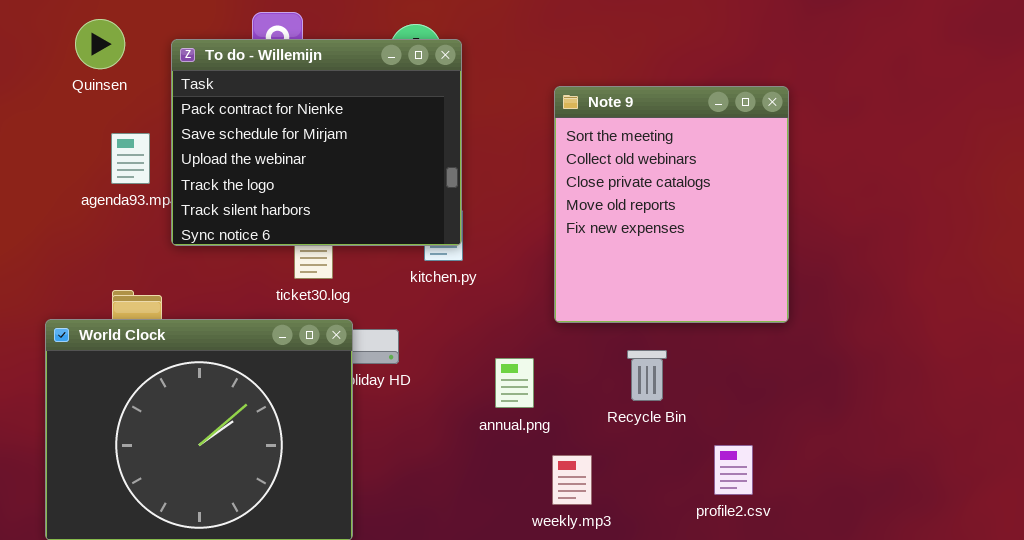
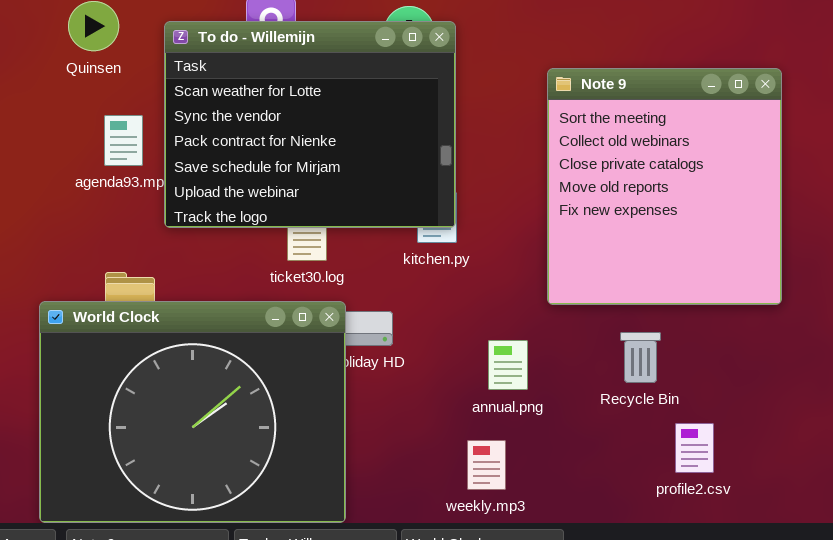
To do - Willemijn: [171,39,462,246] -> [164,21,456,228], scrolled up 2 rows
profile2.csv: [714,445,753,495] -> [675,423,714,473], moved
weekly.mp3: [552,455,592,505] -> [467,440,506,490], moved

